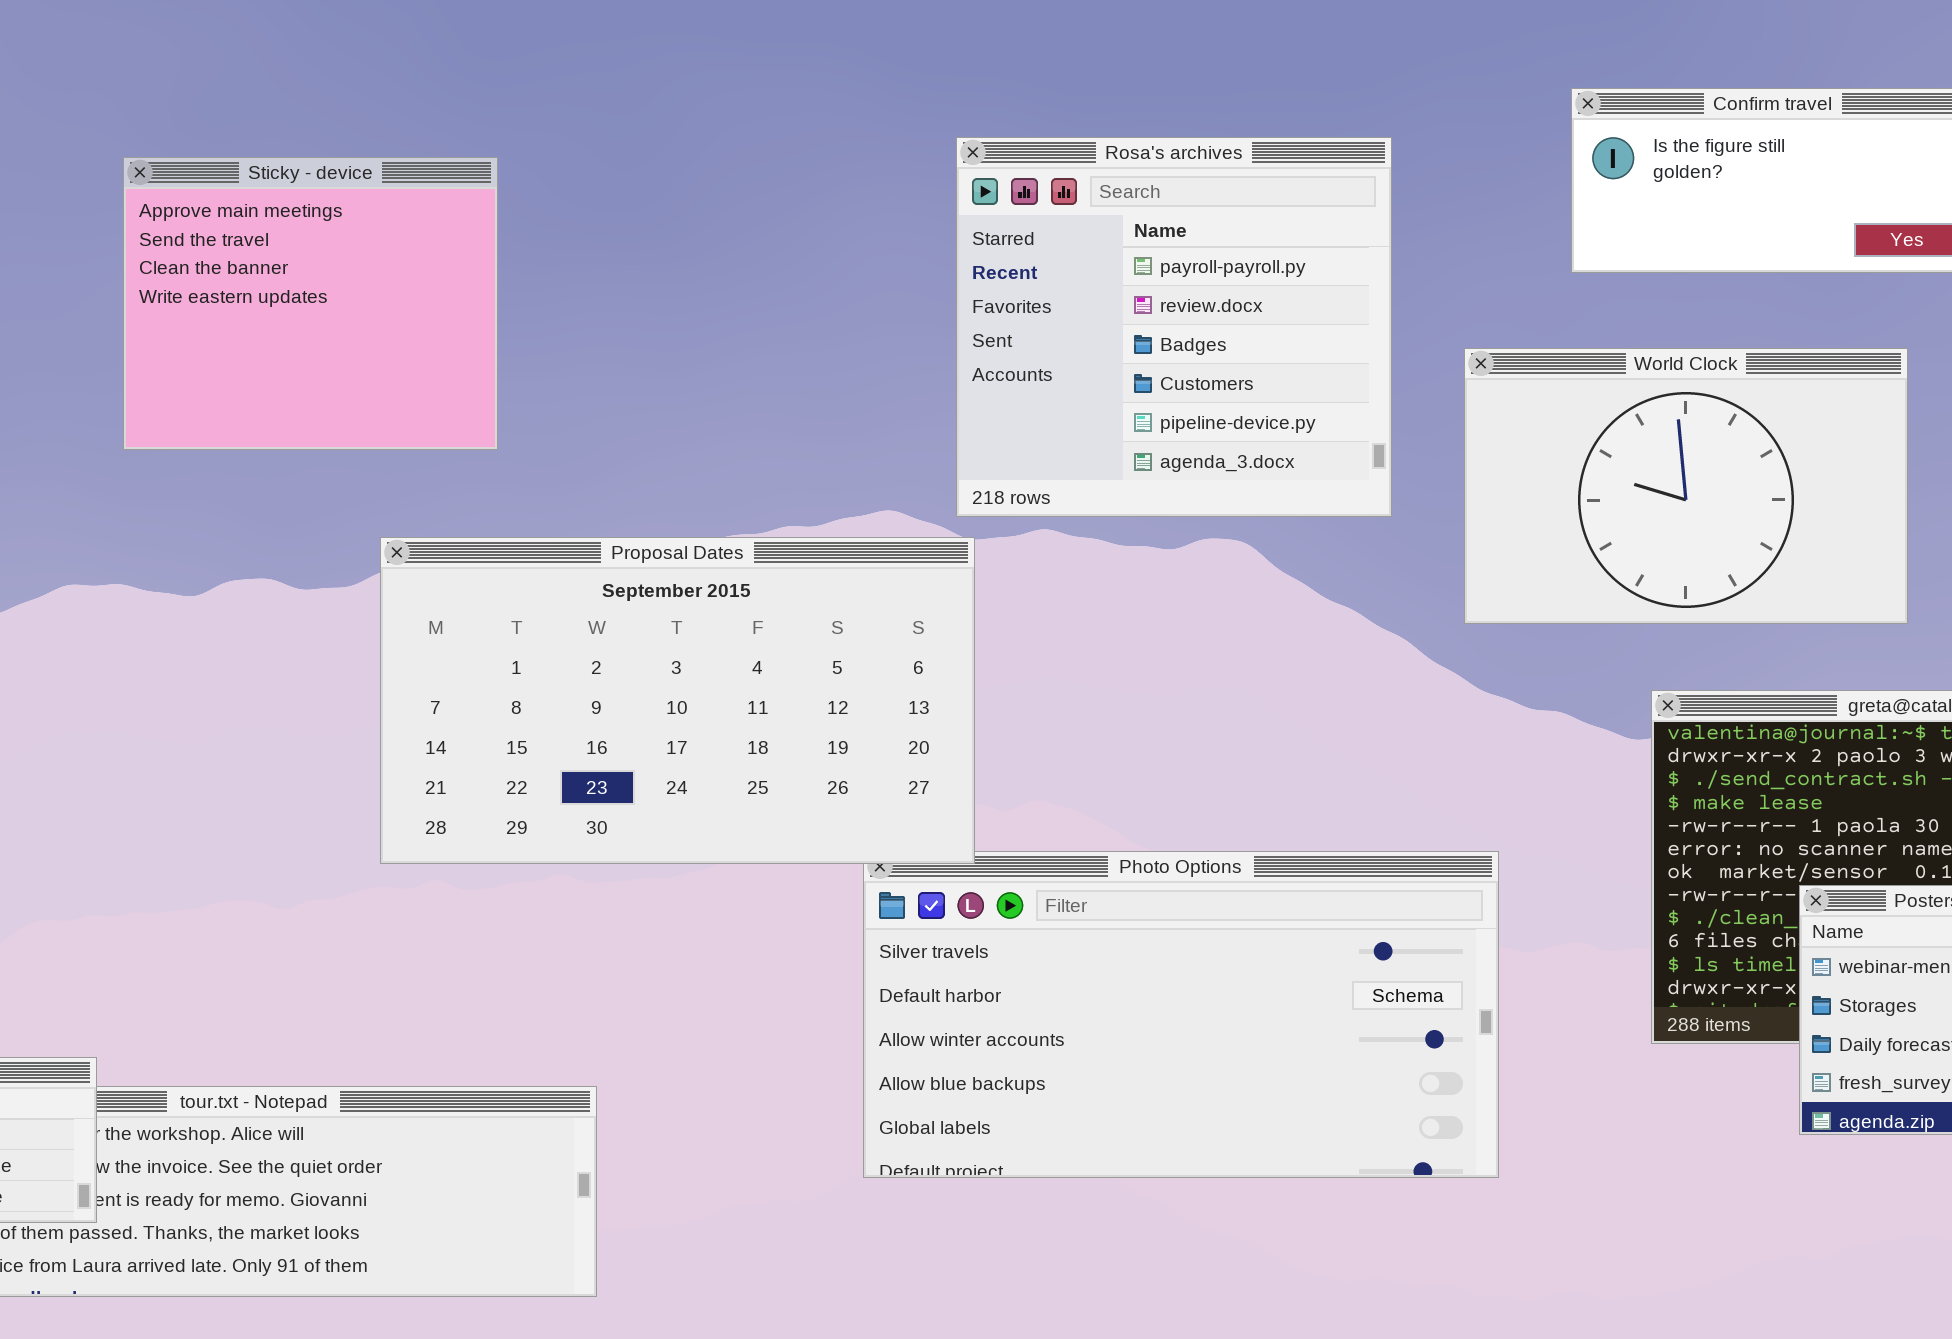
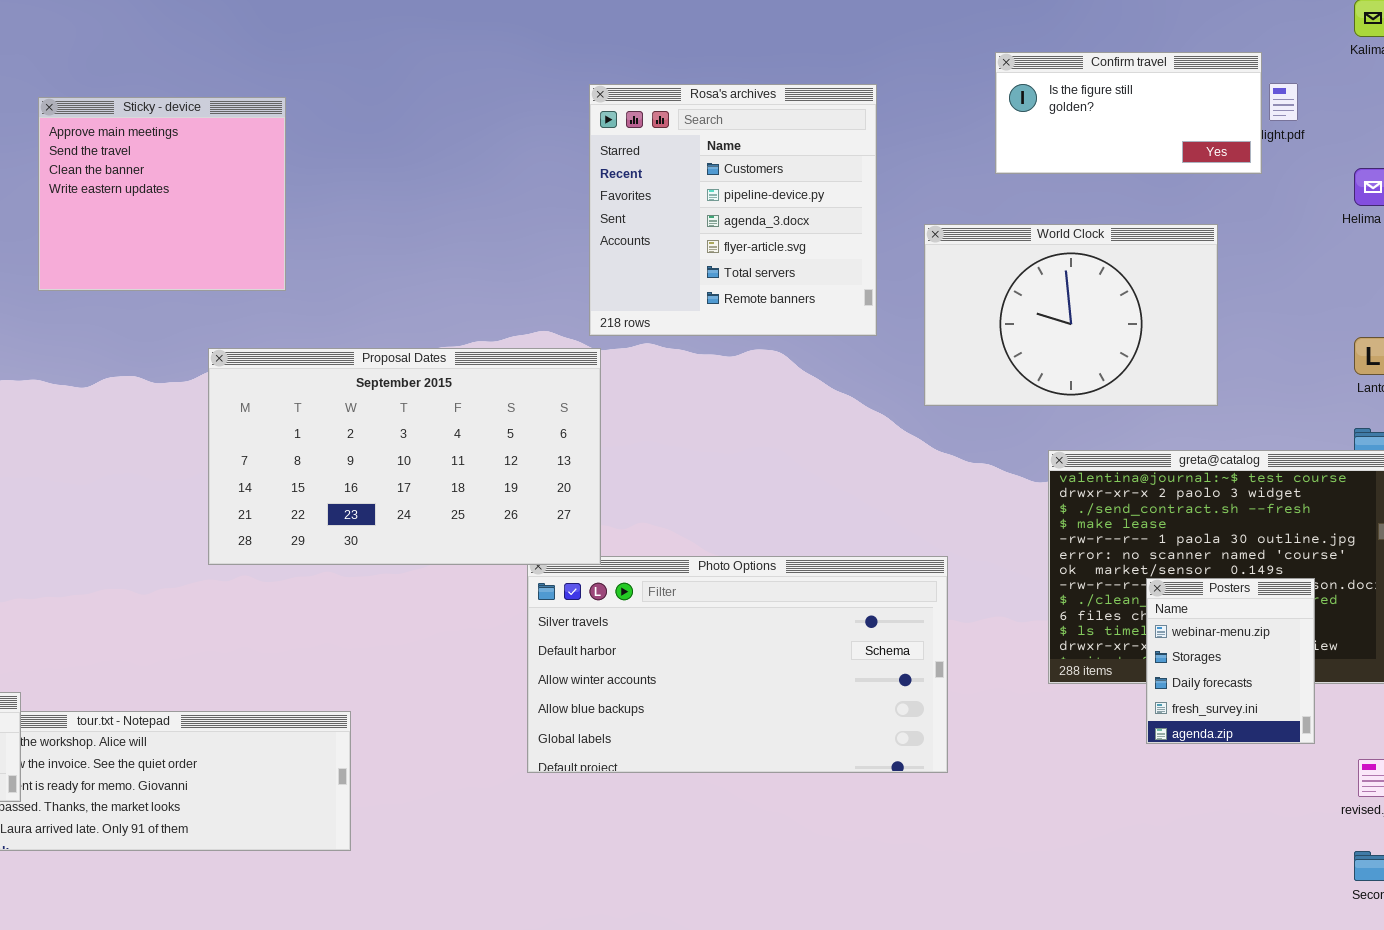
Rosa's archives: [956,137,1392,517] -> [589,84,877,336], scrolled down 3 rows

